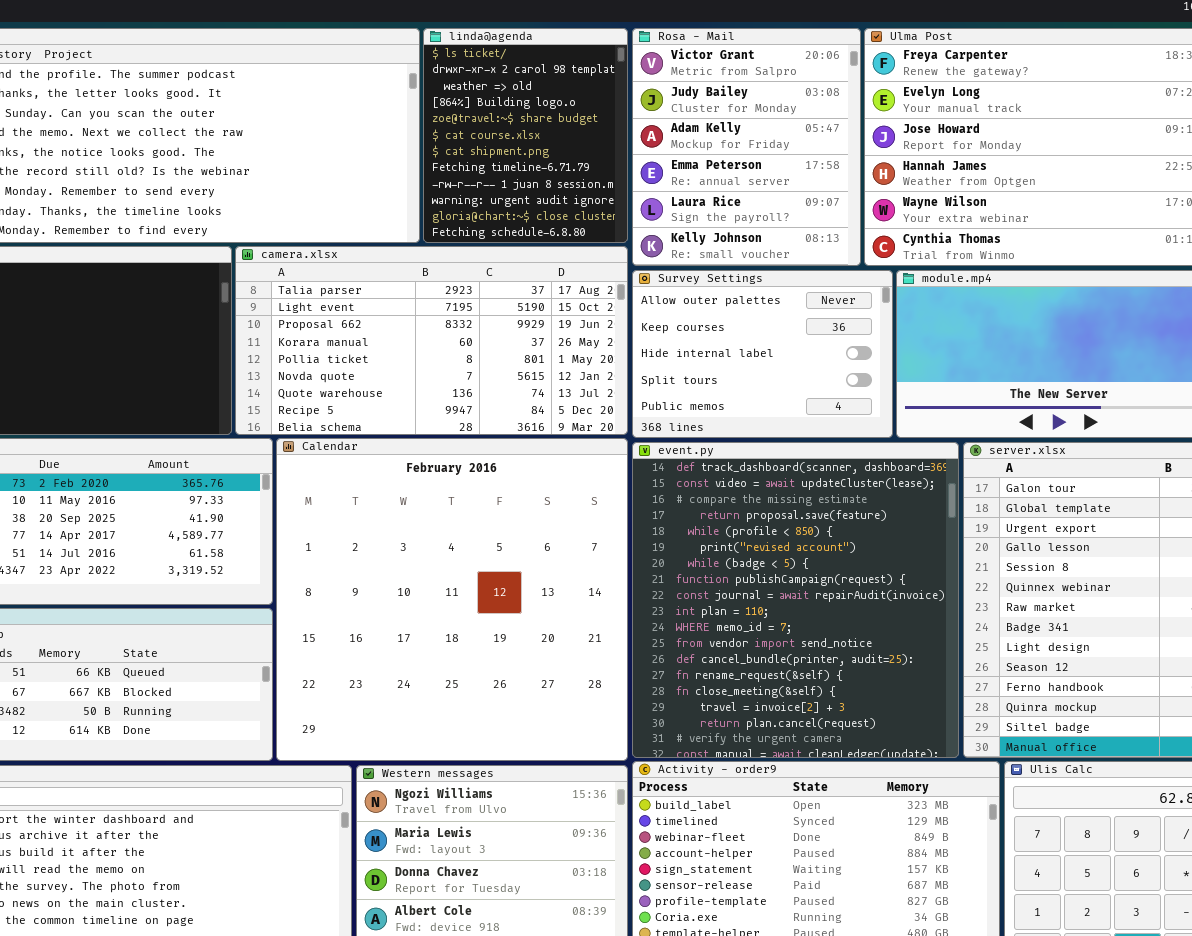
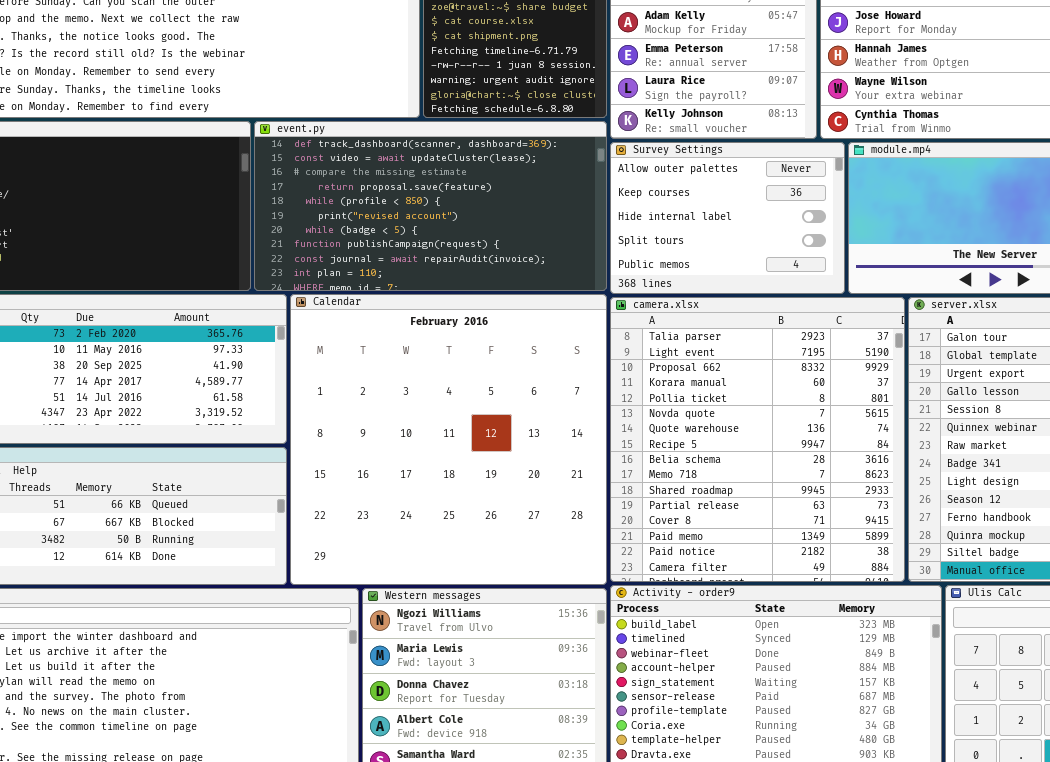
camera.xlsx: [235,246,628,435] -> [610,297,905,582], moved, resized
event.py: [632,442,959,758] -> [254,121,607,291], moved, resized

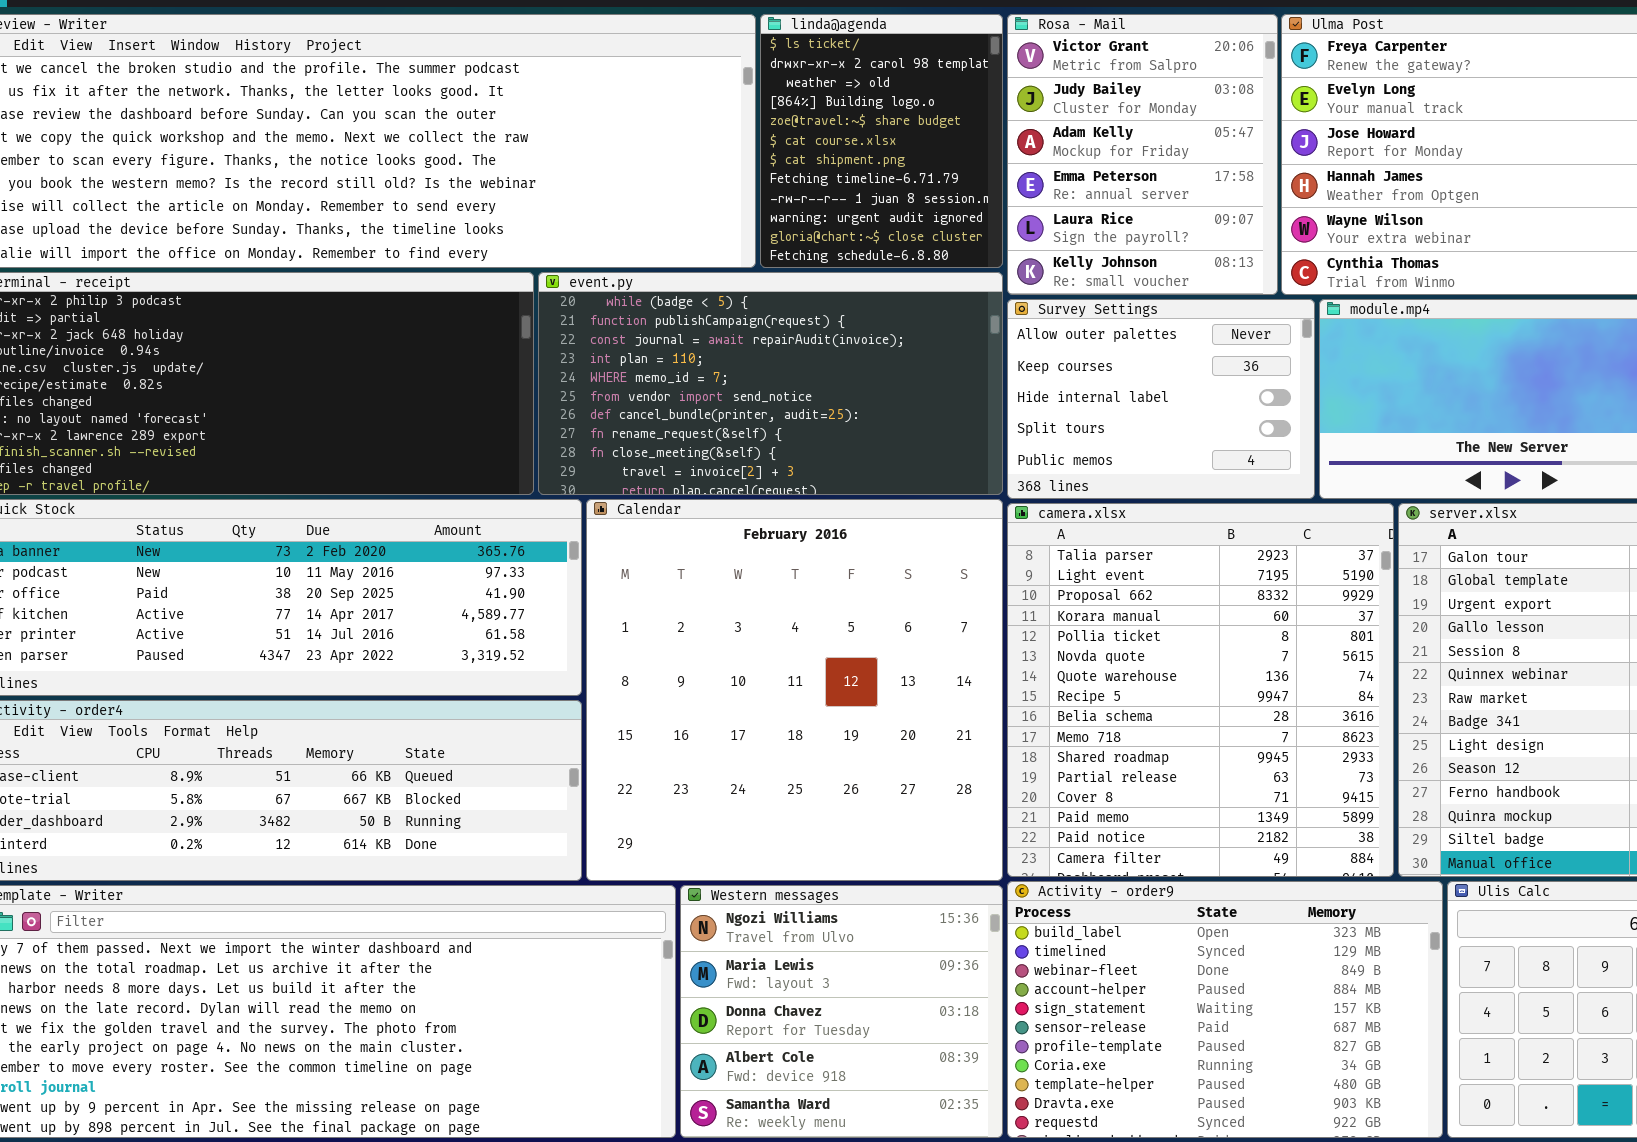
event.py: [254,121,607,291] -> [538,272,1003,495], scrolled down 6 rows

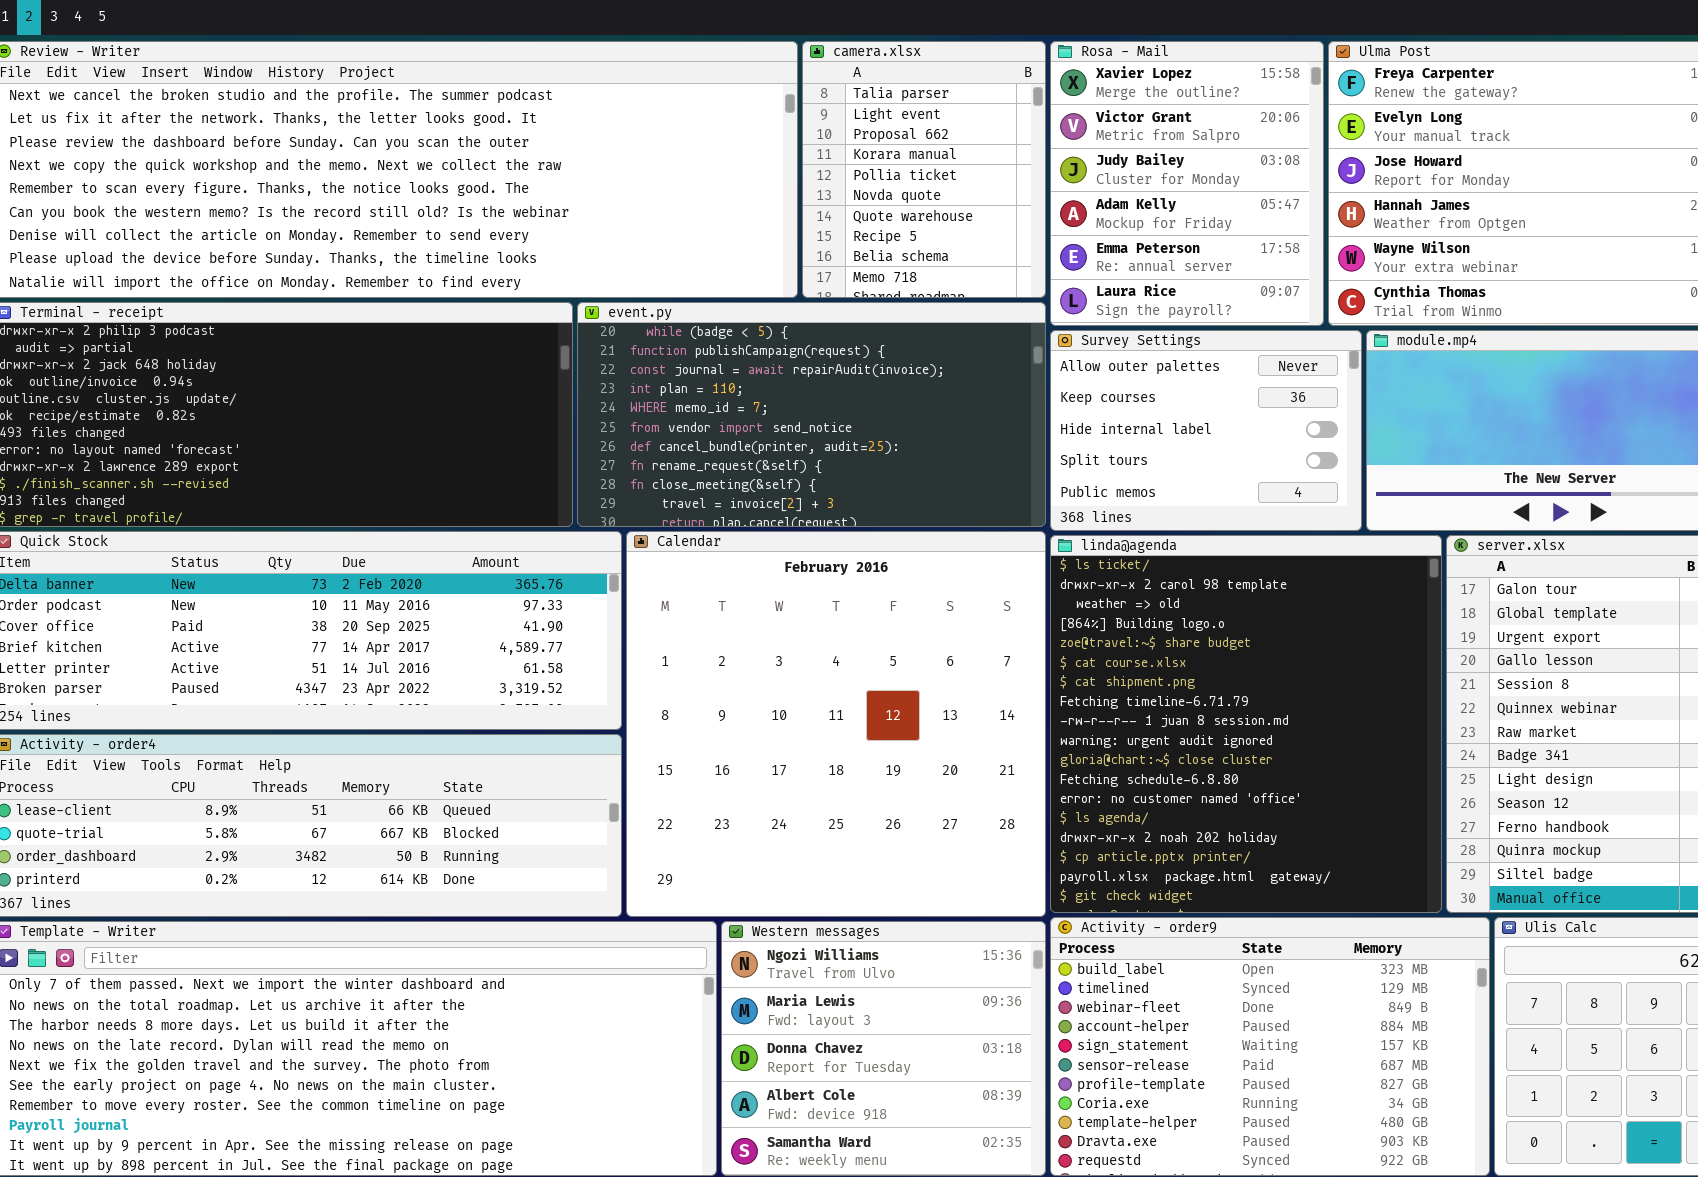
linda@agenda: [760,14,1003,268] -> [1050,535,1442,913], moved, resized
Rosa - Mail: [1007,14,1278,295] -> [1050,41,1324,326], scrolled up 1 row
camera.xlsx: [1007,503,1394,877] -> [802,41,1046,298], moved, resized

